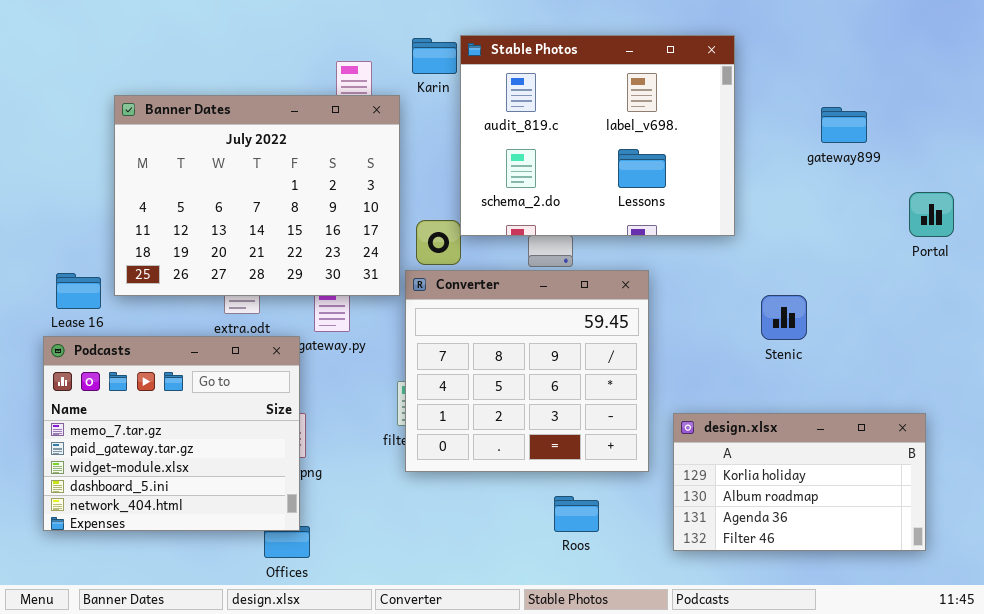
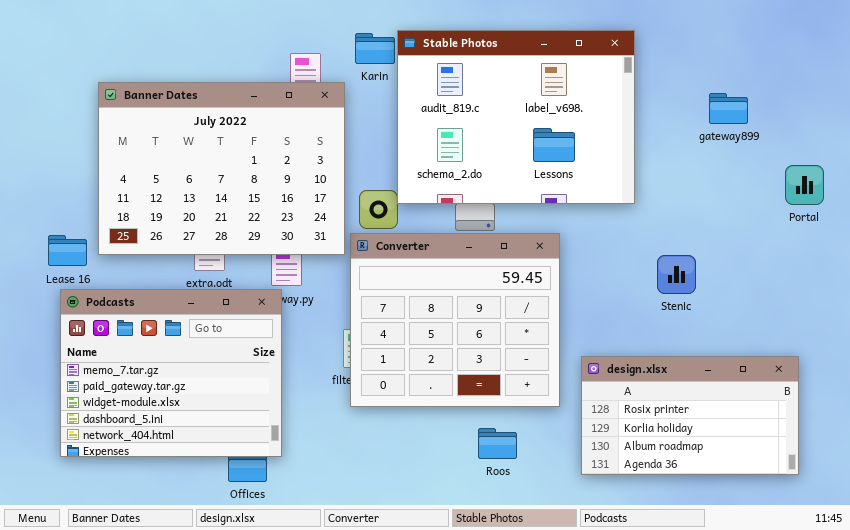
Podcasts: [43,336,300,531] -> [60,289,282,457], moved
design.xlsx: [673,413,926,551] -> [581,356,799,475], scrolled up 1 row

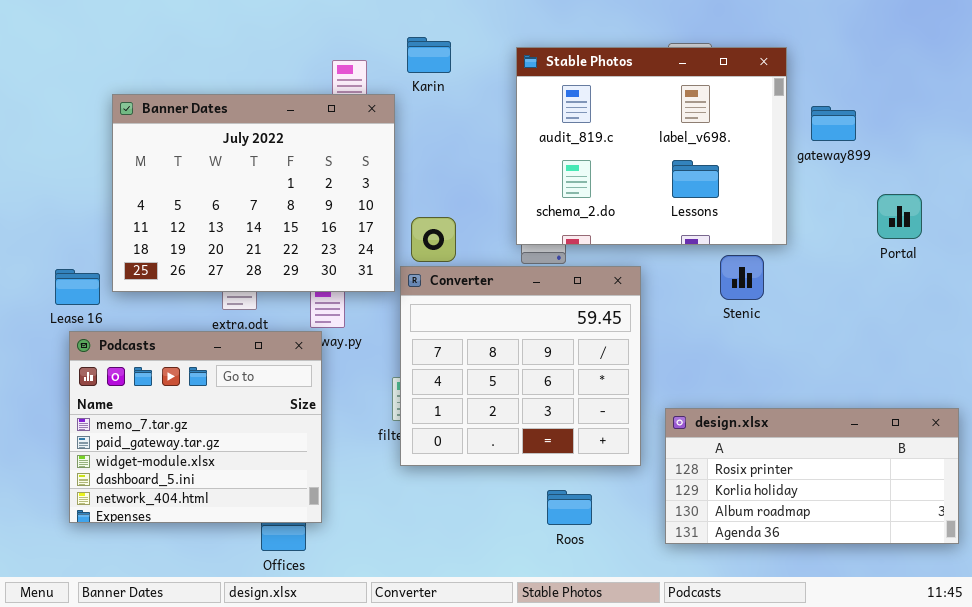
Stable Photos: [397,30,635,204] -> [516,47,787,245], moved
Portal: [785,165,824,205] -> [877,194,922,239], moved
Stenic: [657,255,696,294] -> [720,255,764,300], moved
design.xlsx: [581,356,799,475] -> [665,408,959,544], resized

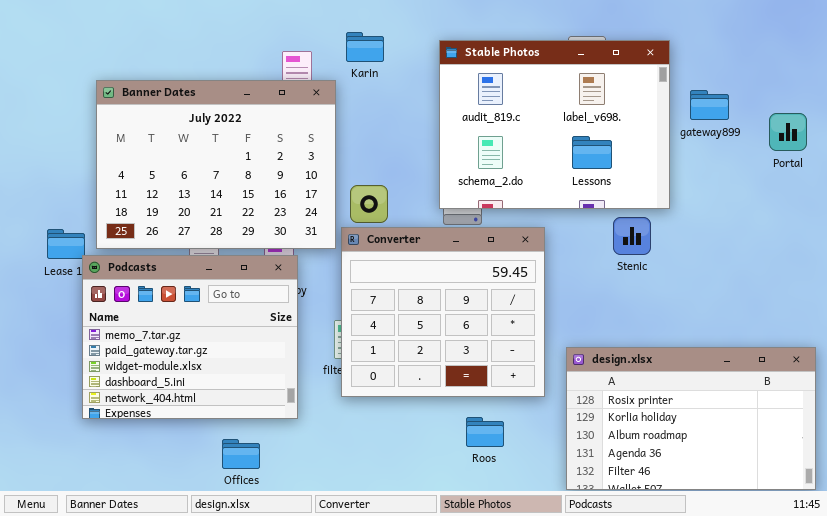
Portal: [877,194,922,239] -> [769,113,807,151], moved
Podcasts: [69,331,322,523] -> [82,255,298,419], moved
design.xlsx: [665,408,959,544] -> [566,347,816,490], resized

